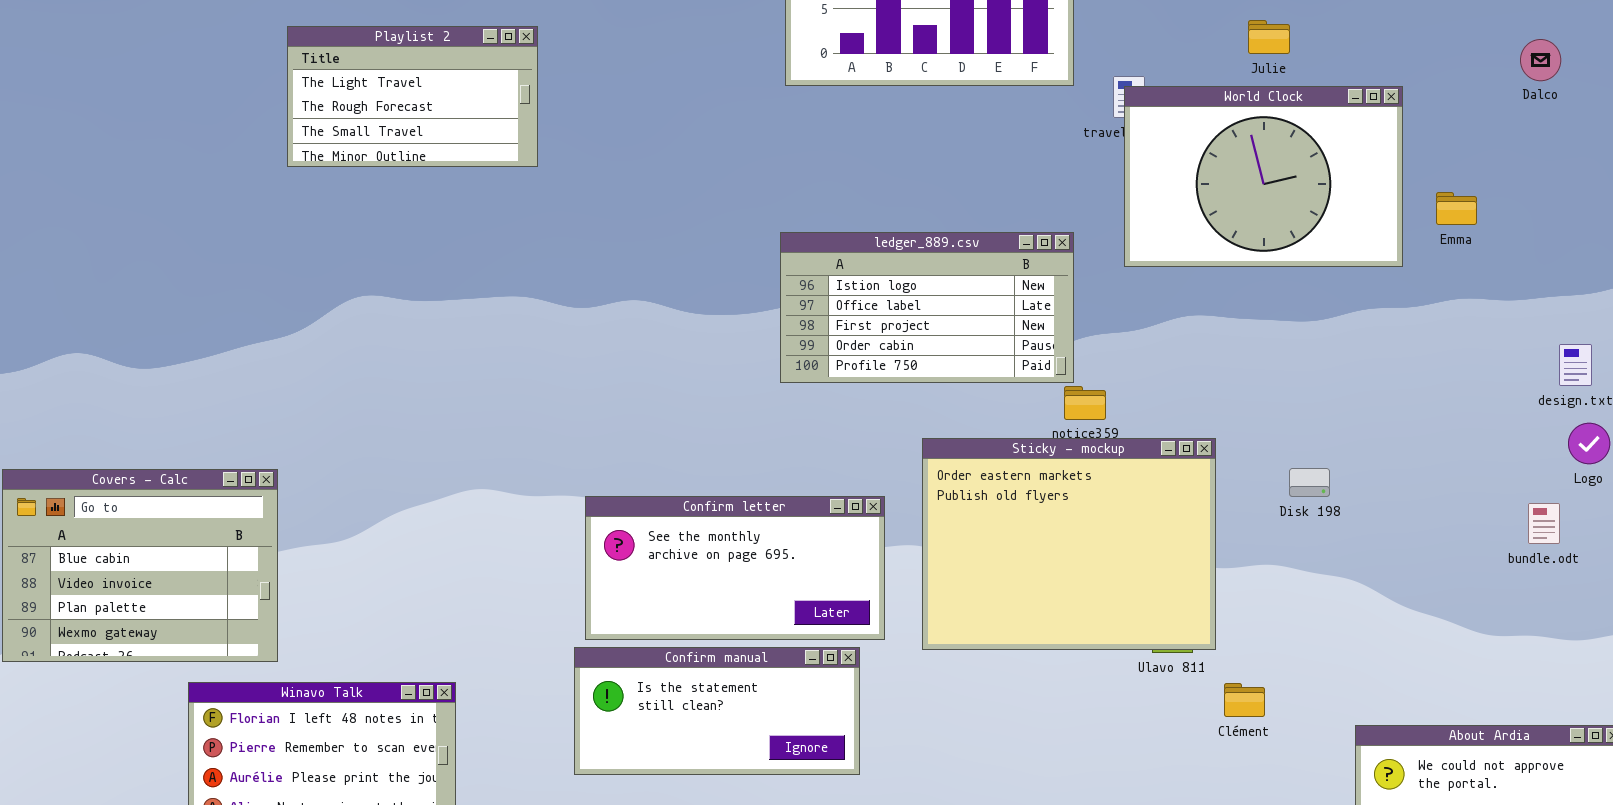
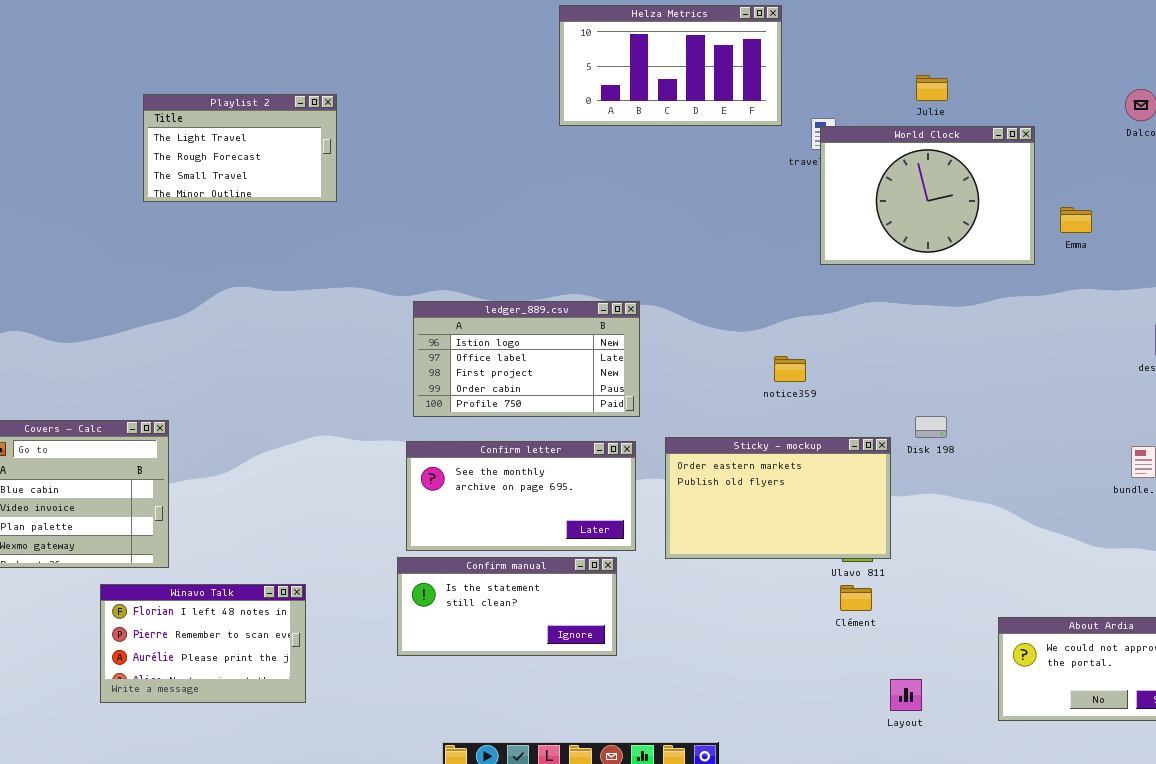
Playlist 2: [287,26,538,167] -> [143,94,337,202], moved
ledger_889.csv: [780,232,1074,383] -> [413,301,640,417], moved
Sticky - mockup: [922,438,1216,650] -> [665,437,891,559], resized
Disk 198: [1289,468,1330,497] -> [915,416,947,438], moved
Clément: [1224,683,1265,717] -> [840,585,872,611], moved

